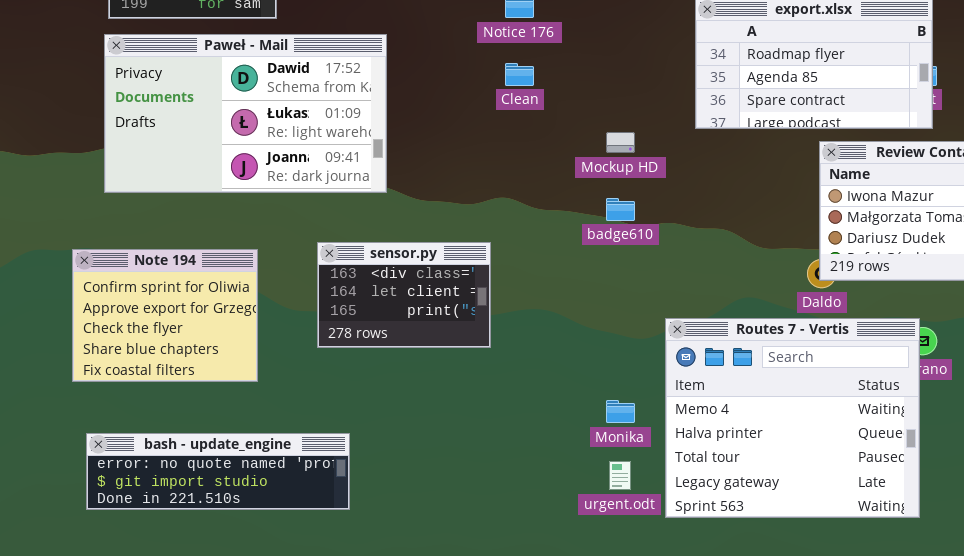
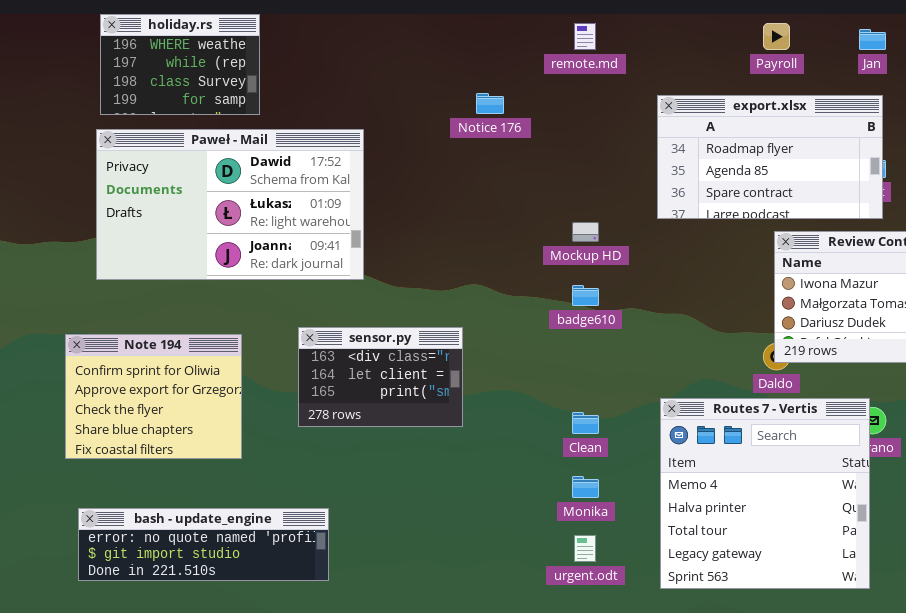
Clean: [505,63,534,86] -> [572,412,599,434], moved
Routes 7 - Vertis: [665,318,920,518] -> [660,398,870,589], resized

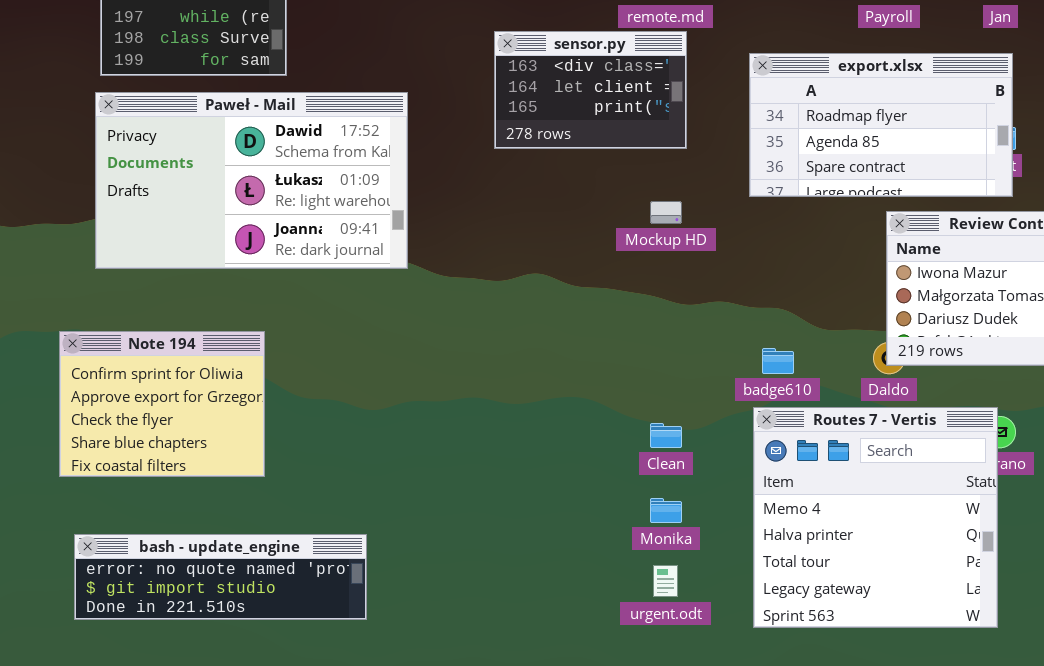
badge610: [572,285,599,306] -> [762,348,794,374], moved
sensor.py: [298,327,463,427] -> [494,31,687,149], moved

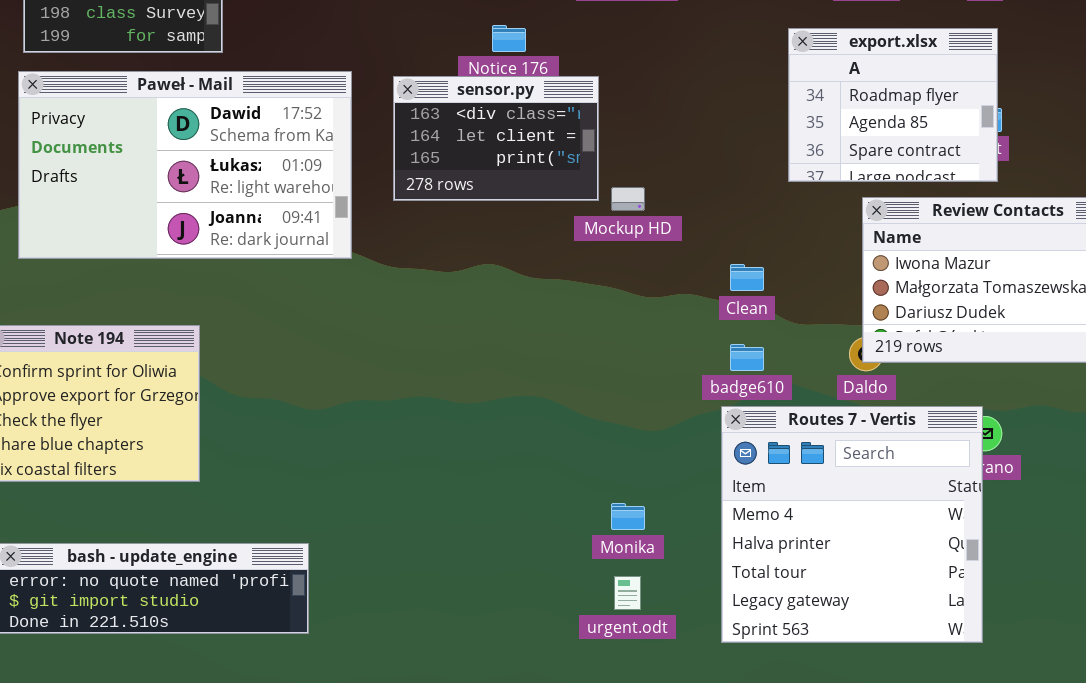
sensor.py: [494,31,687,149] -> [393,76,599,201], moved
export.xlsx: [749,53,1013,197] -> [788,28,998,182], resized
Clean: [650,423,682,448] -> [730,264,764,291], moved

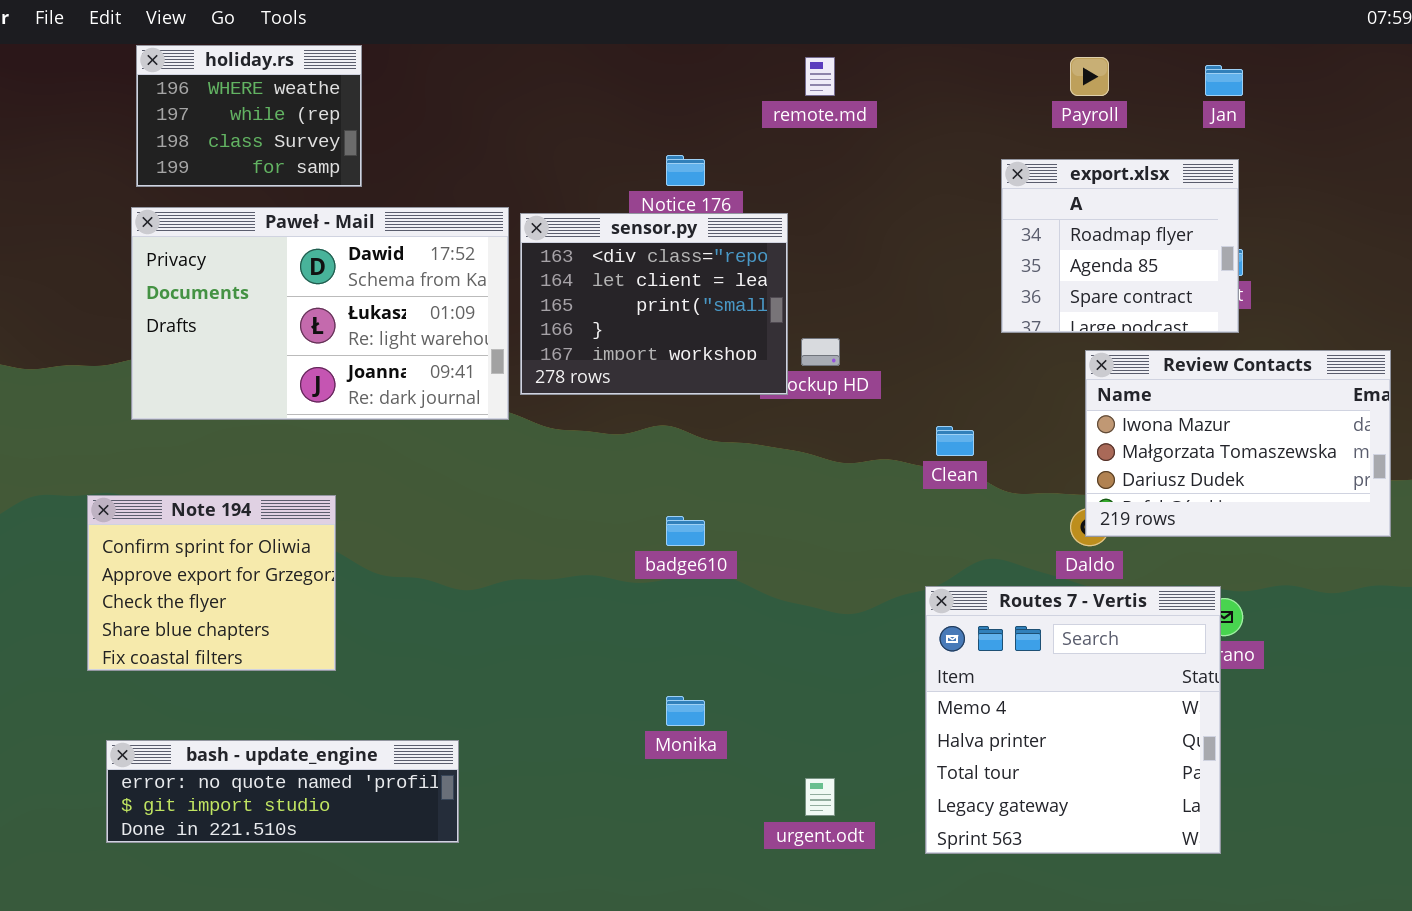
sensor.py: [393,76,599,201] -> [520,213,788,395], resized
badge610: [730,344,764,371] -> [666,516,705,546], moved
Monika: [611,503,645,530] -> [666,696,705,726], moved

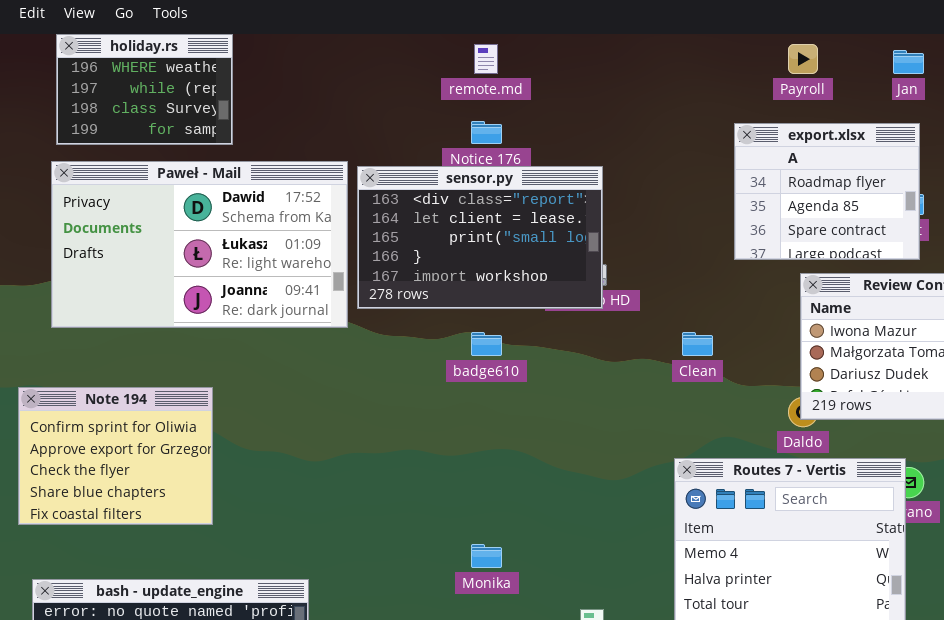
remote.md: [805,57,835,96] -> [474,44,498,74], moved
sensor.py: [520,213,788,395] -> [357,166,603,309], resized
badge610: [666,516,705,546] -> [471,332,502,356], moved

